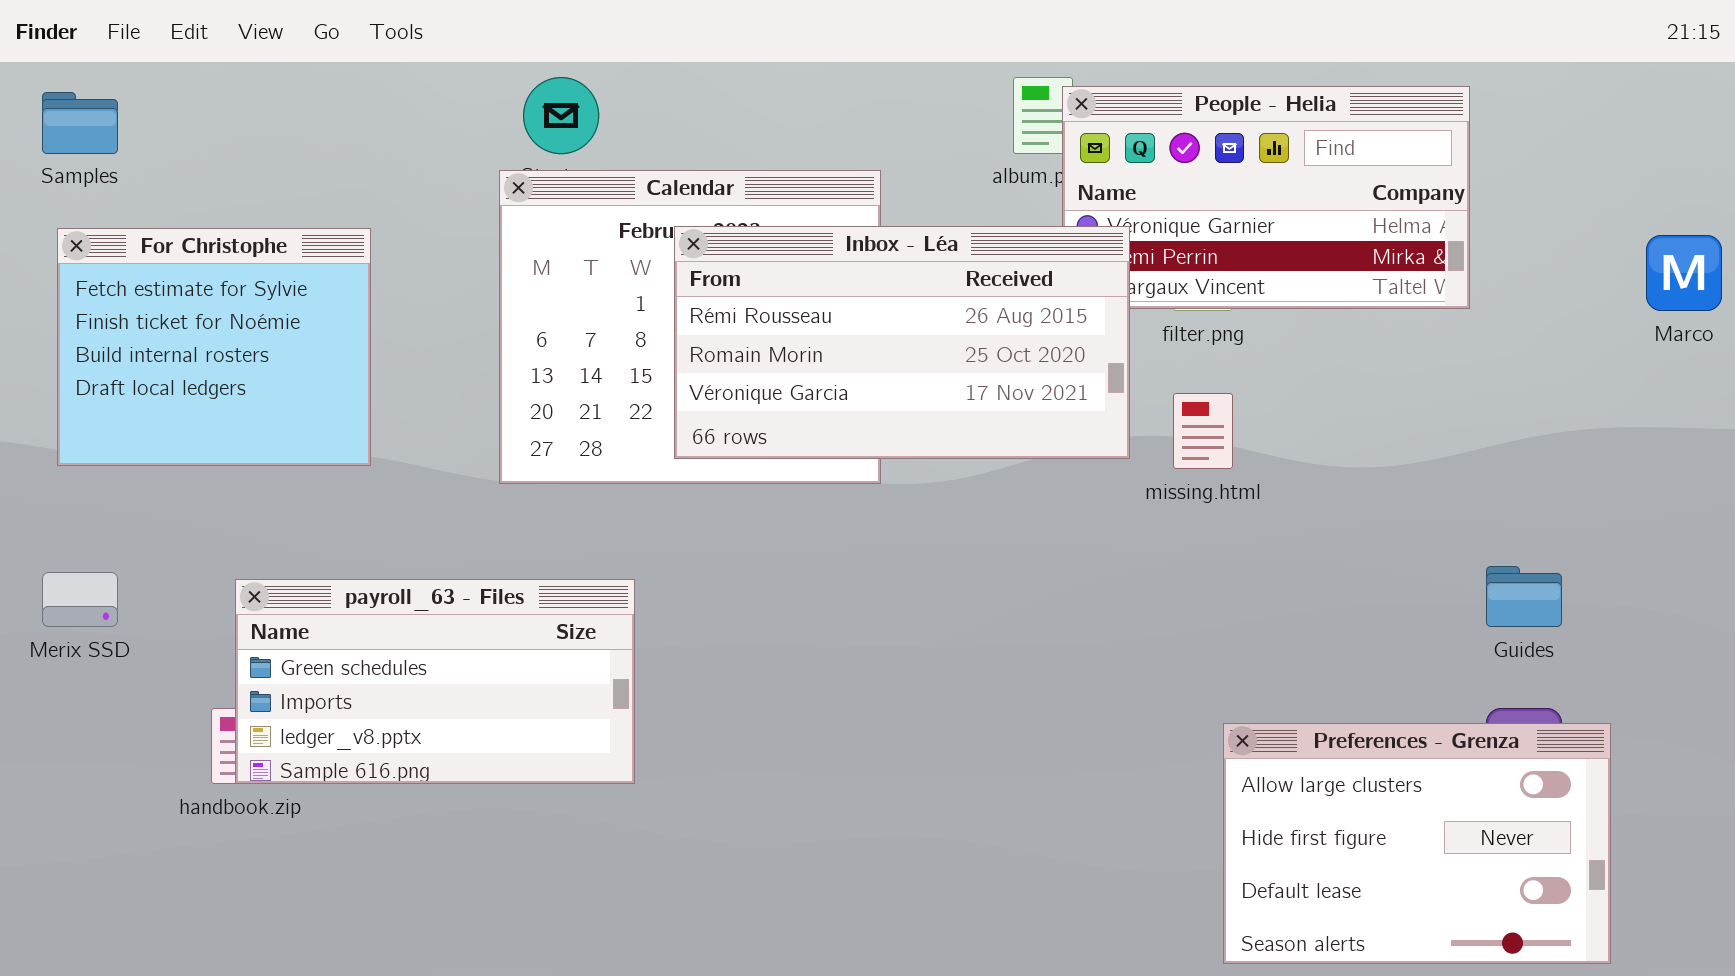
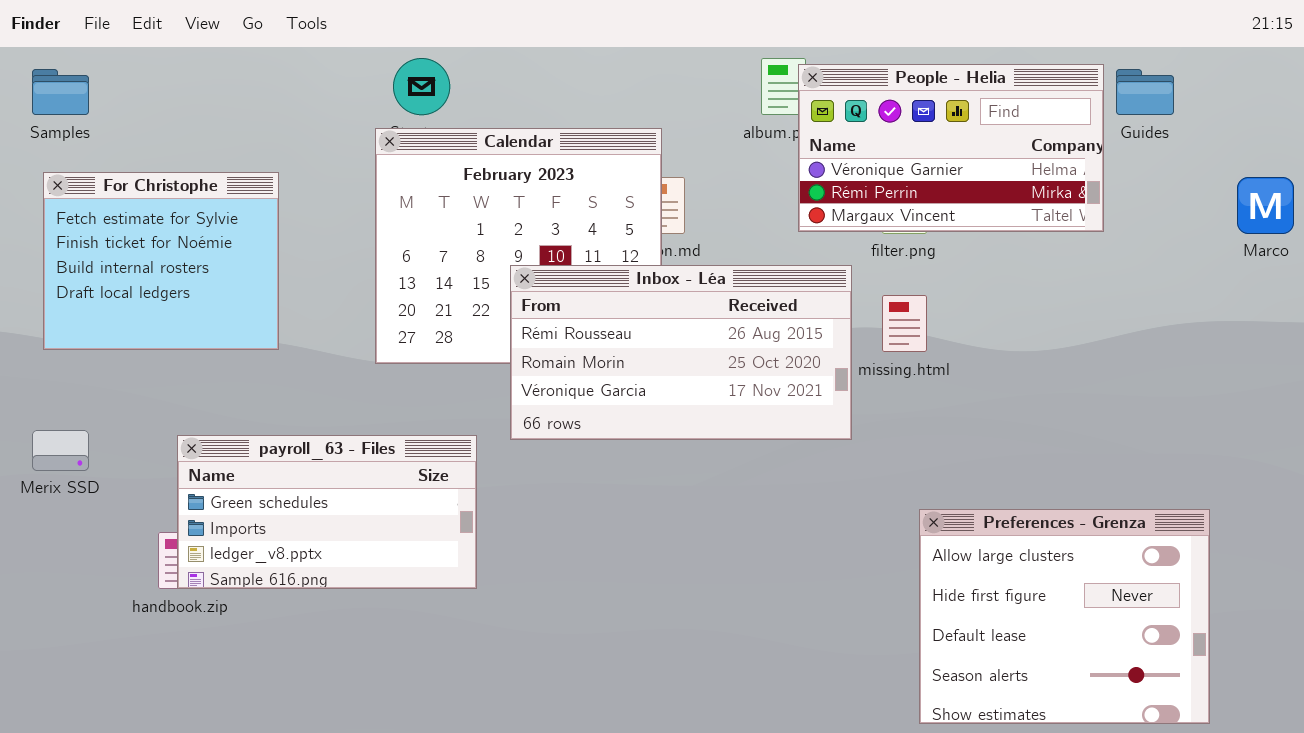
Inbox - Léa: [674,226,1130,459] -> [510,265,852,440], moved
Guides: [1486,566,1562,627] -> [1116,69,1174,115], moved
Preferences - Grenza: [1223,723,1611,964] -> [919,509,1210,724], resized

